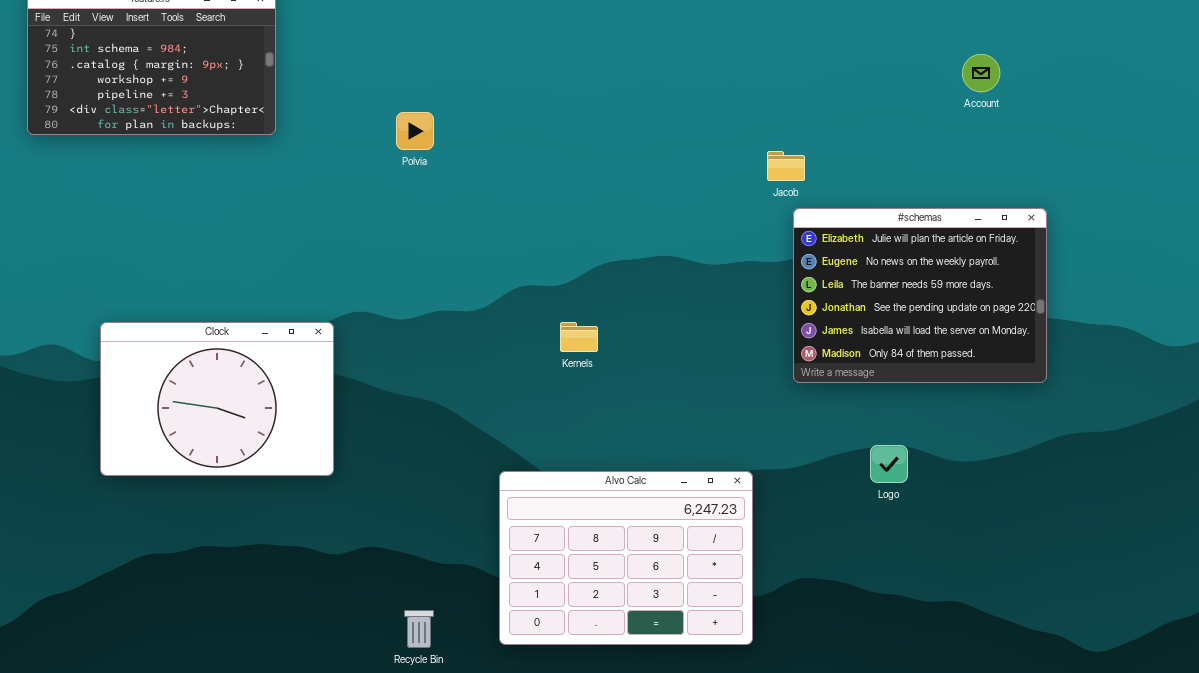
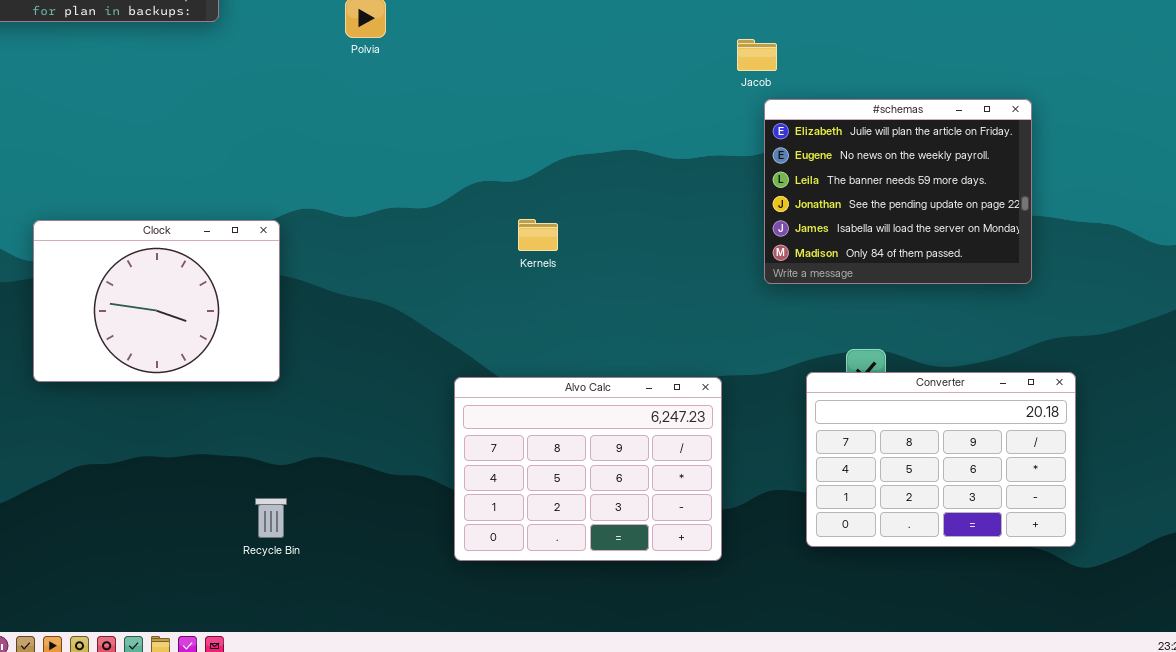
Converter: none -> [806,372,1076,547], opened
Recycle Bin: [404,610,434,648] -> [255,498,287,538], moved

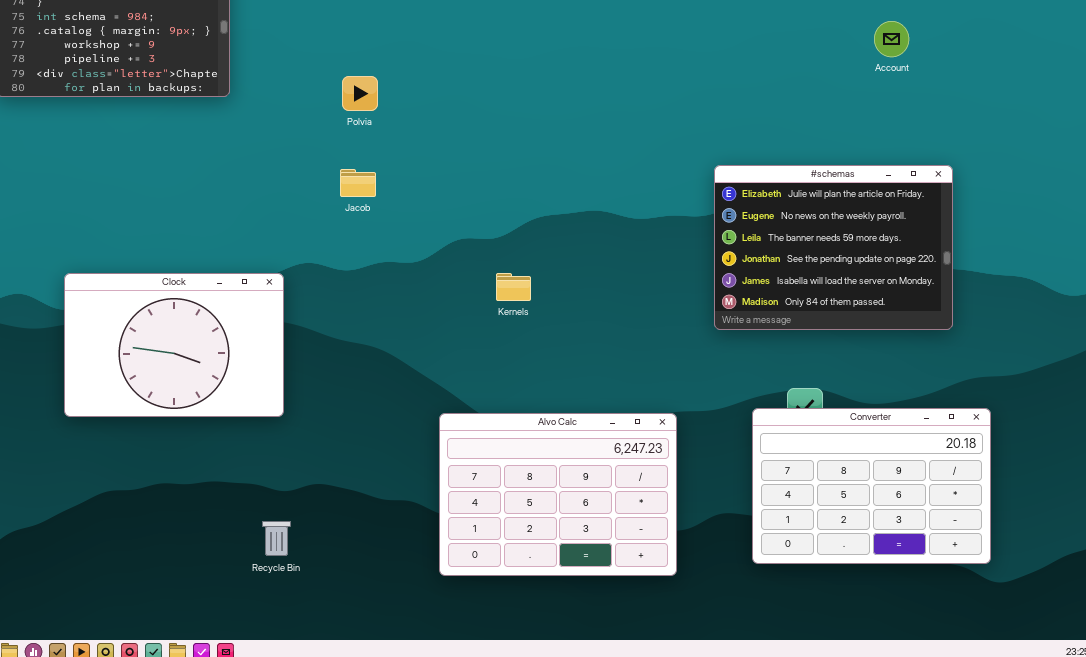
Jacob: [737,39,777,71] -> [340,169,376,197], moved

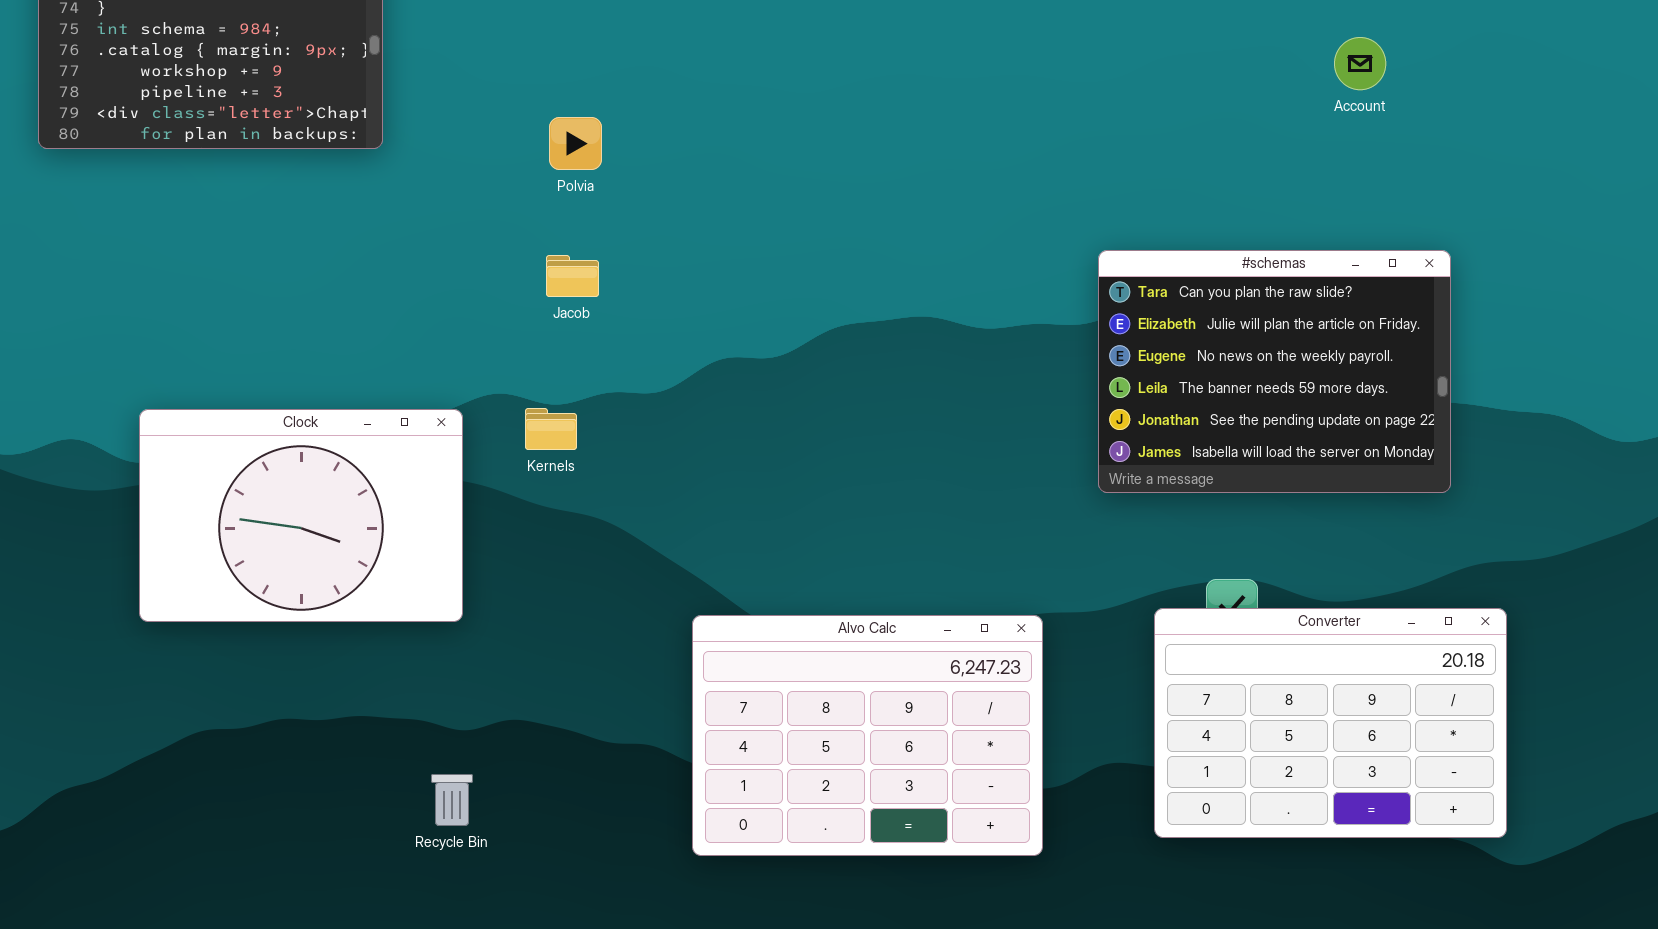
#schemas: [714,165,953,330] -> [1098,250,1451,493], scrolled up 1 row
Kernels: [496,273,531,301] -> [525,408,577,450], moved

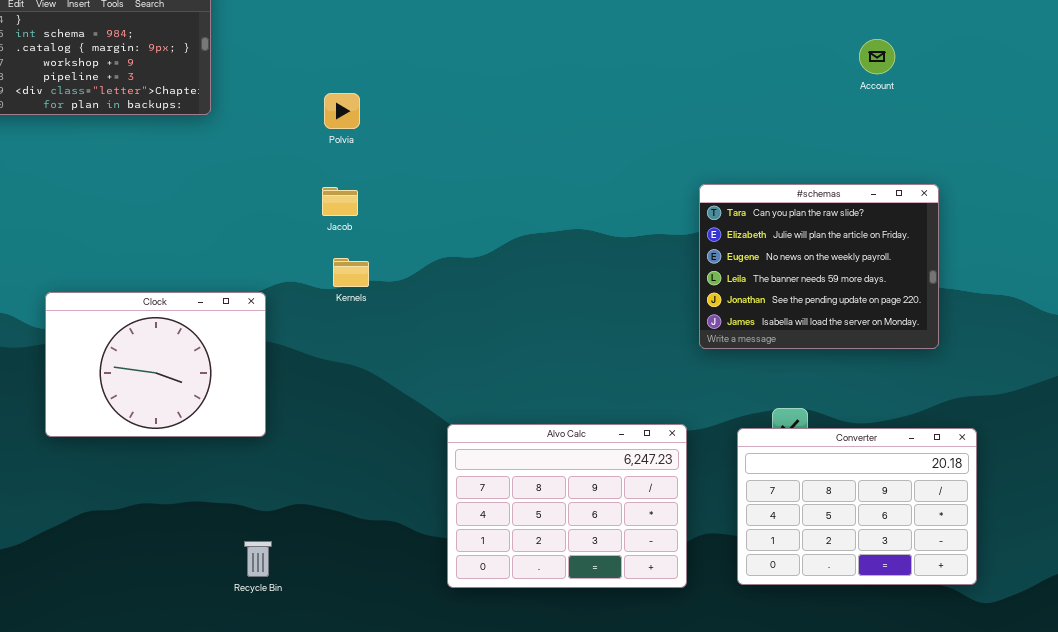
Kernels: [525,408,577,450] -> [333,258,369,287], moved
Alvo Calc: [692,615,1043,856] -> [447,424,687,588], moved

